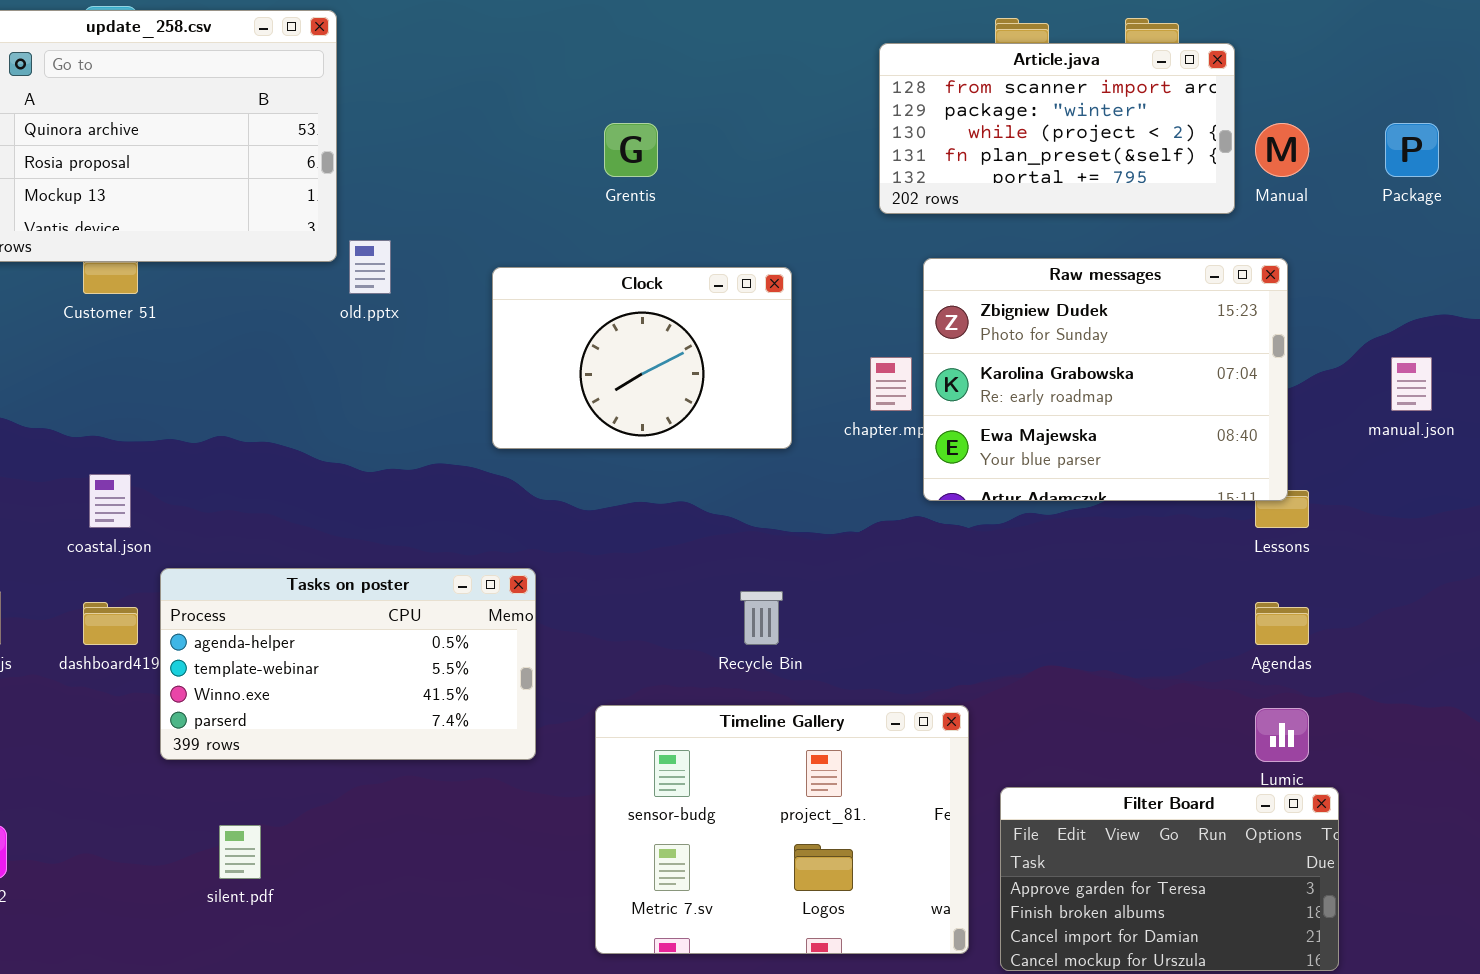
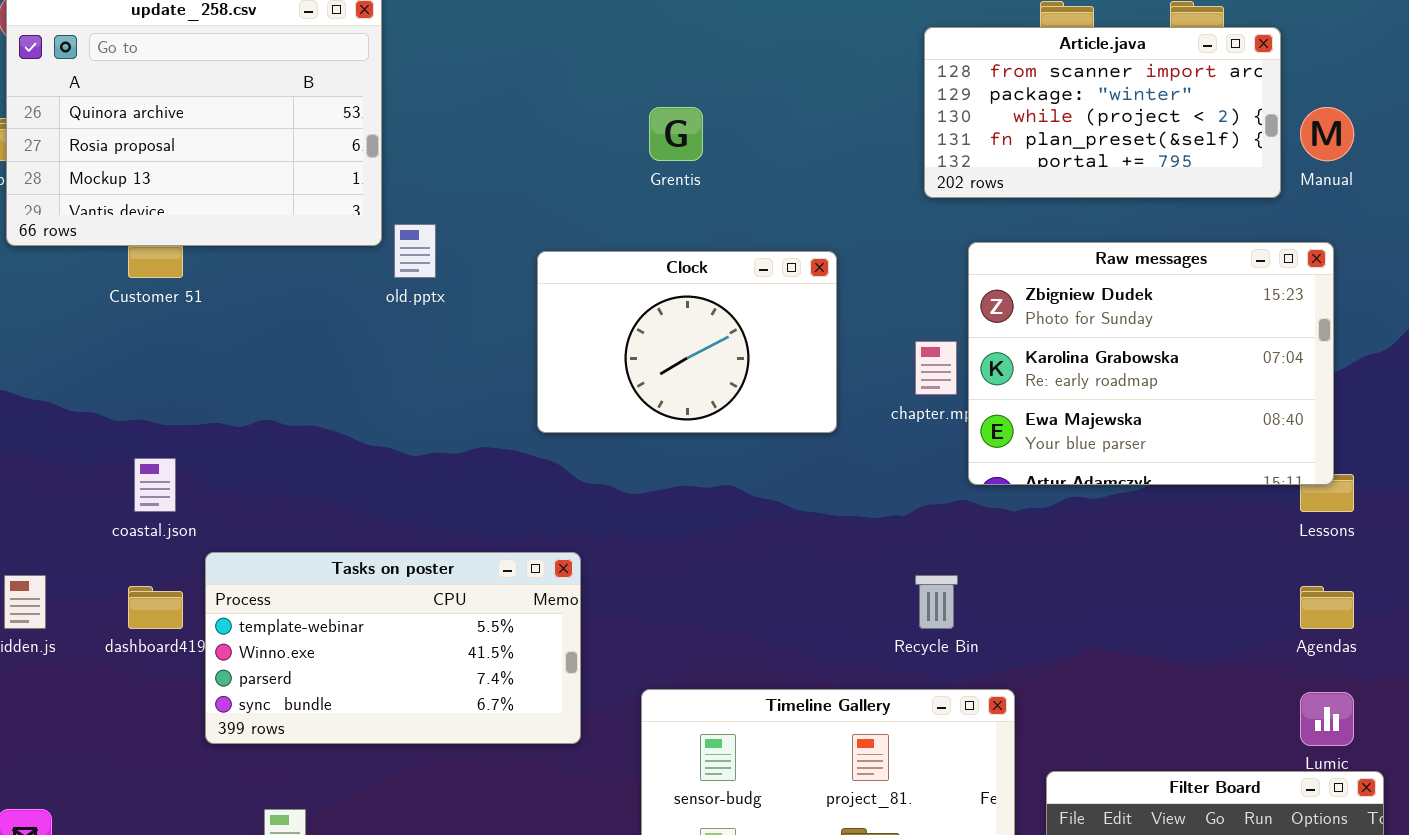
Tasks on poster: [160,568,536,760] -> [205,552,581,744], scrolled down 1 row
Recycle Bin: [740,591,783,645] -> [915,575,958,629], moved

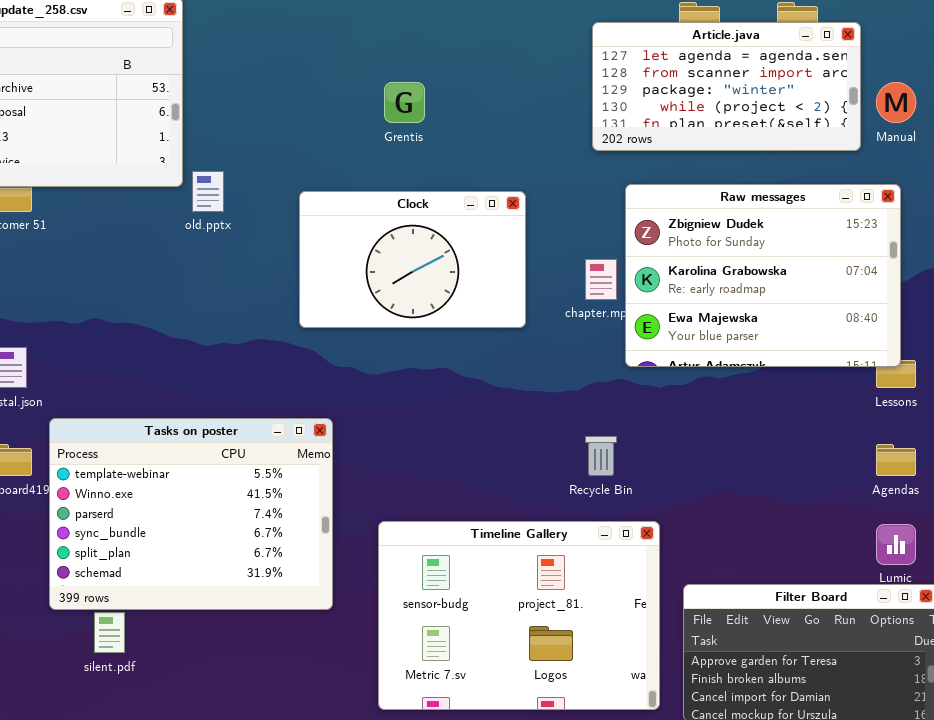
Article.java: [924,27,1281,198] -> [592,22,861,151], scrolled up 1 row
Tasks on poster: [205,552,581,744] -> [49,418,333,610], resized

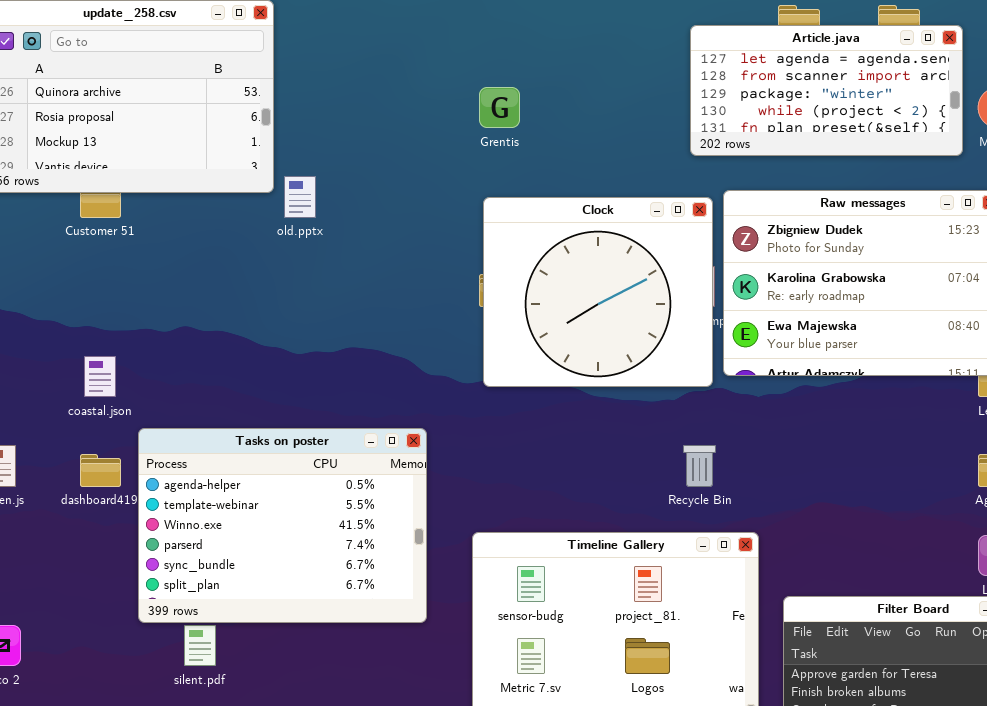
Clock: [299,191,526,328] -> [483,197,713,387], moved, resized
Tasks on poster: [49,418,333,610] -> [138,428,427,623], scrolled up 1 row

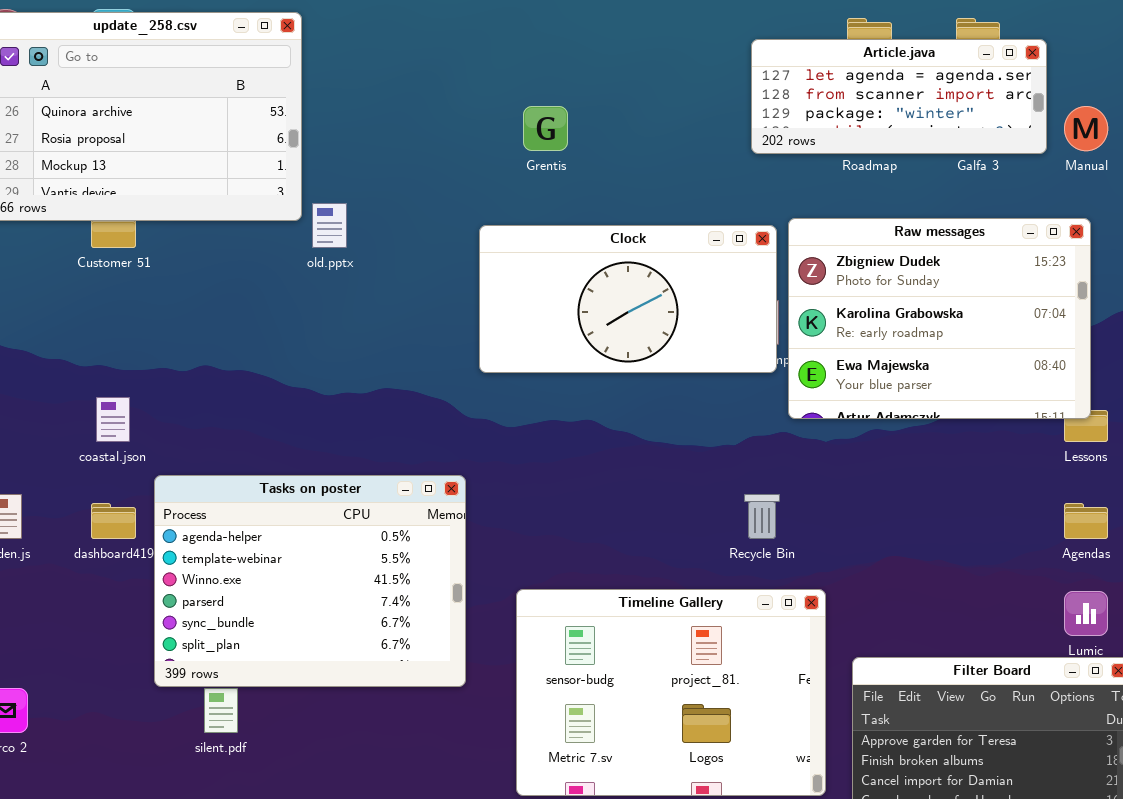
Article.java: [690,25,963,156] -> [751,39,1047,154], resized
Clock: [483,197,713,387] -> [479,225,777,373], resized

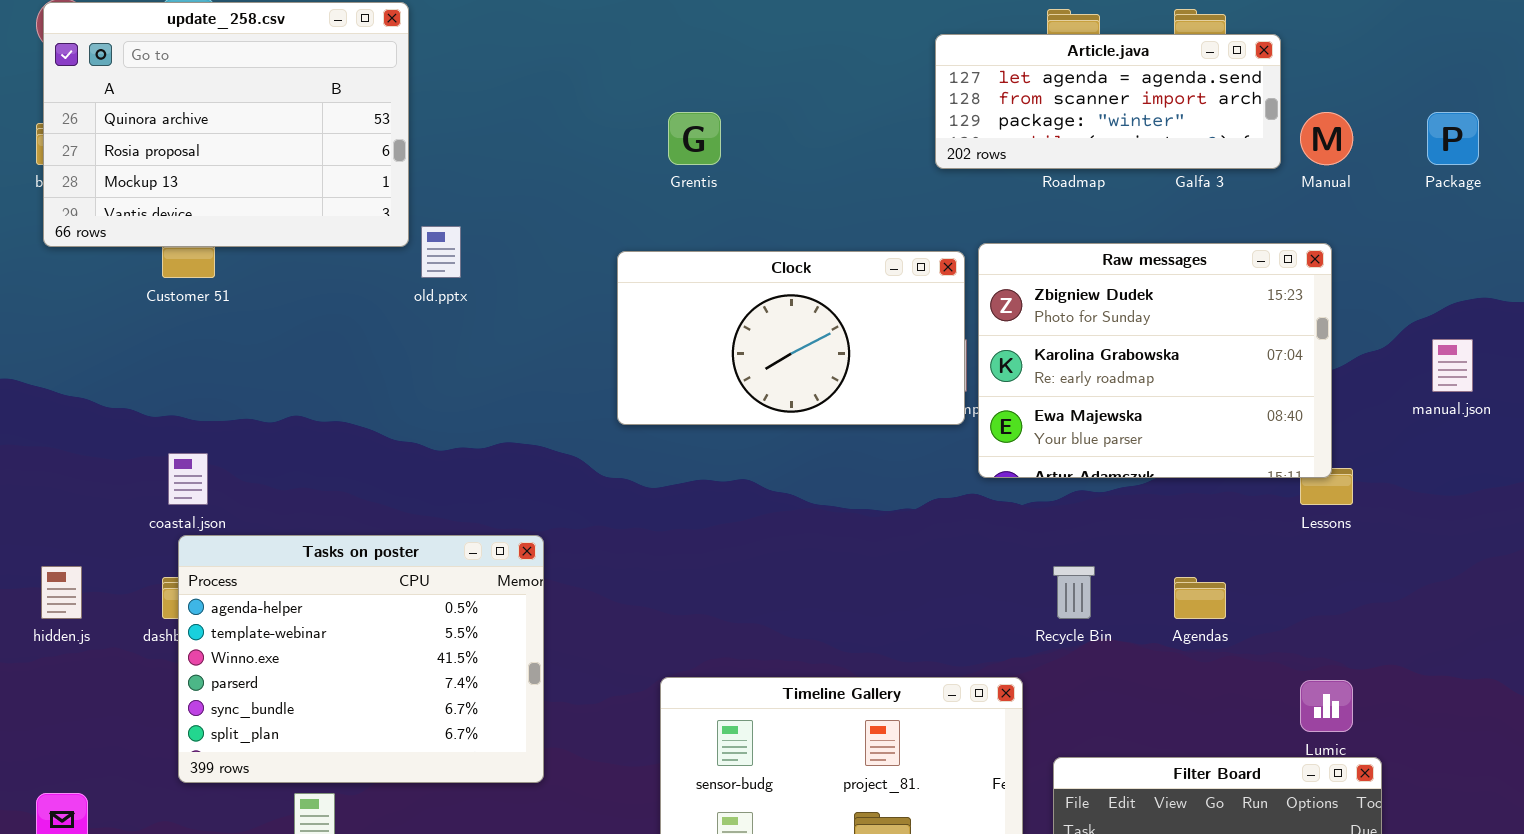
Tasks on poster: [154,475,466,687] -> [178,535,544,783], moved
Recycle Bin: [744,494,780,539] -> [1053,566,1095,619], moved
Agendas: [1064,503,1108,539] -> [1174,577,1226,619], moved

